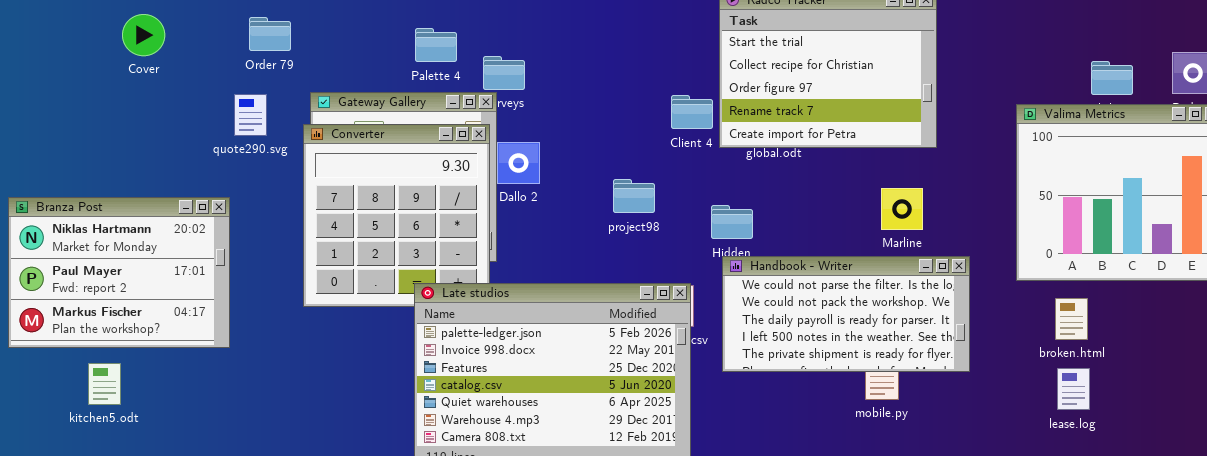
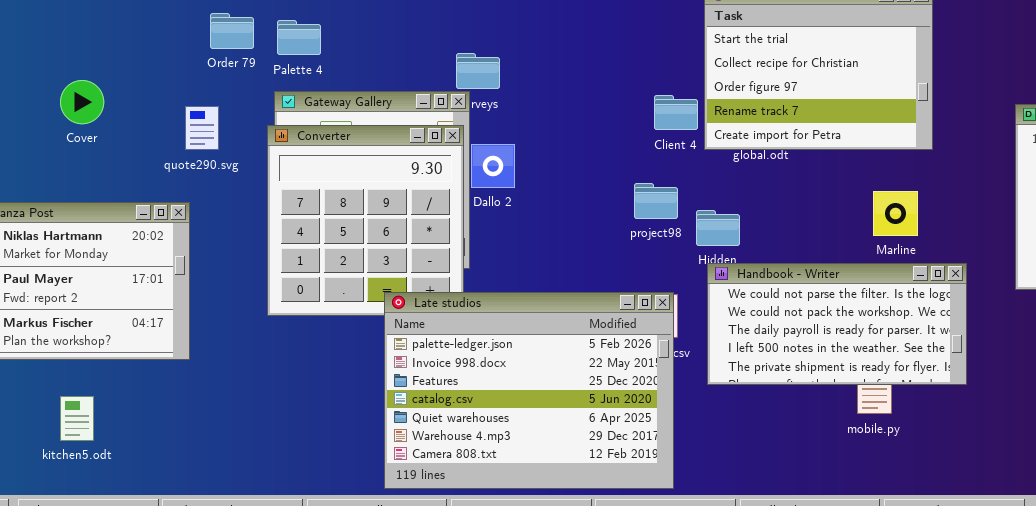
Cover: [122,14,165,56] -> [60,80,104,124], moved
Palette 4: [415,28,457,62] -> [277,20,321,55], moved
quote290.svg: [234,94,267,136] -> [185,106,219,150], moved
project98: [613,179,655,213] -> [634,183,678,219], moved
kitchen5.odt: [88,363,121,405] -> [60,396,94,441], moved

